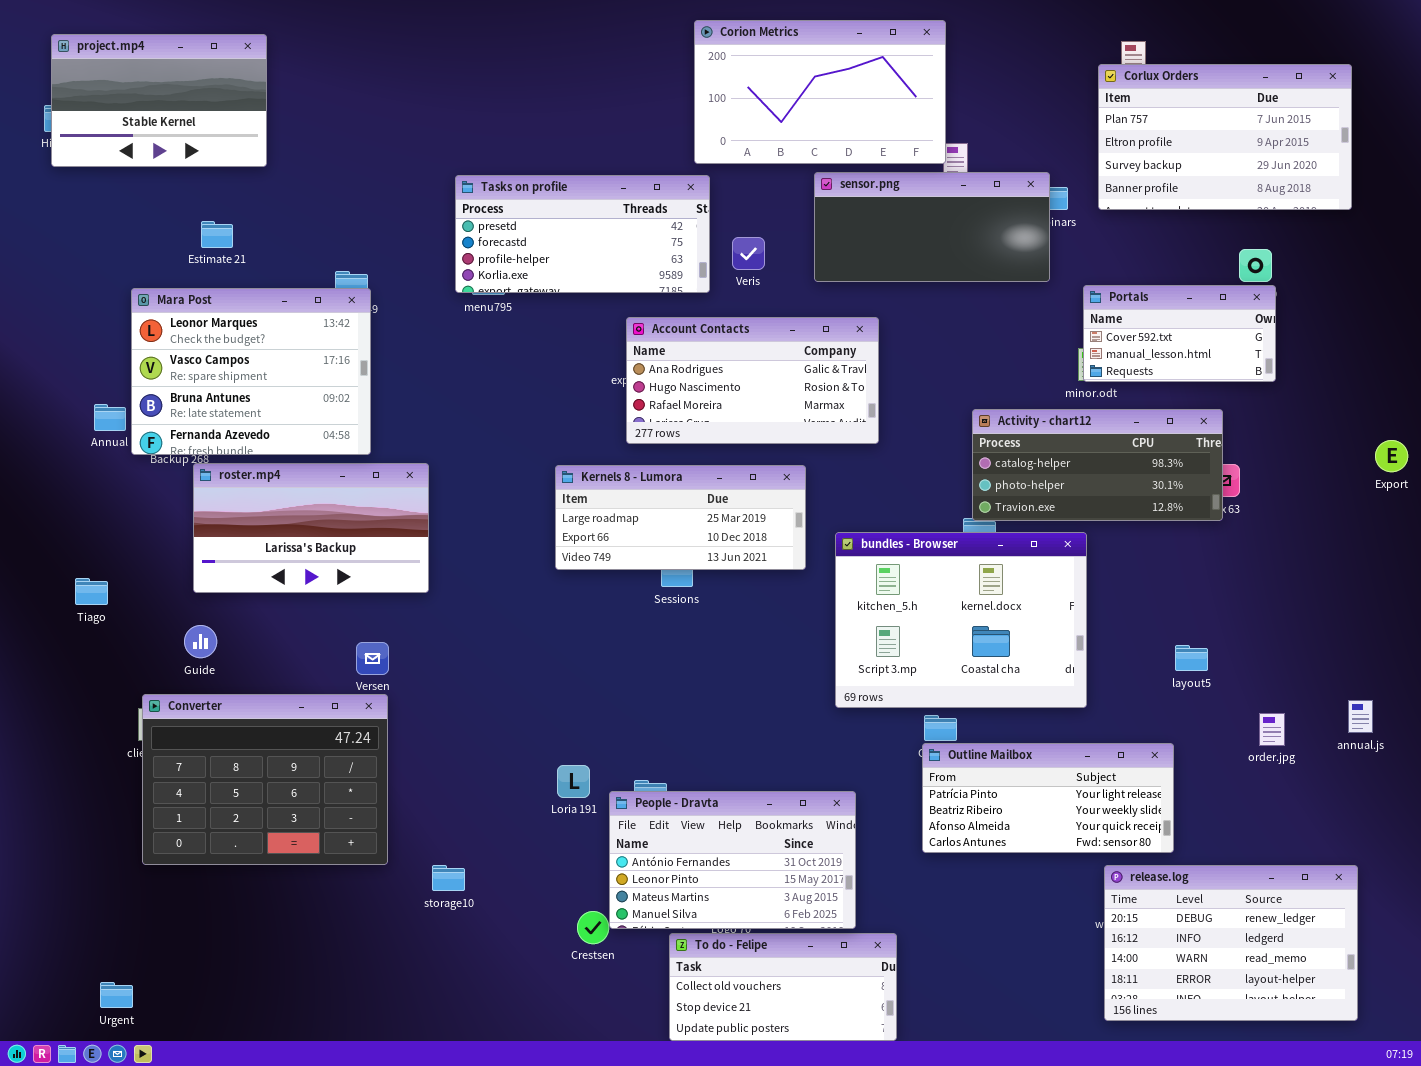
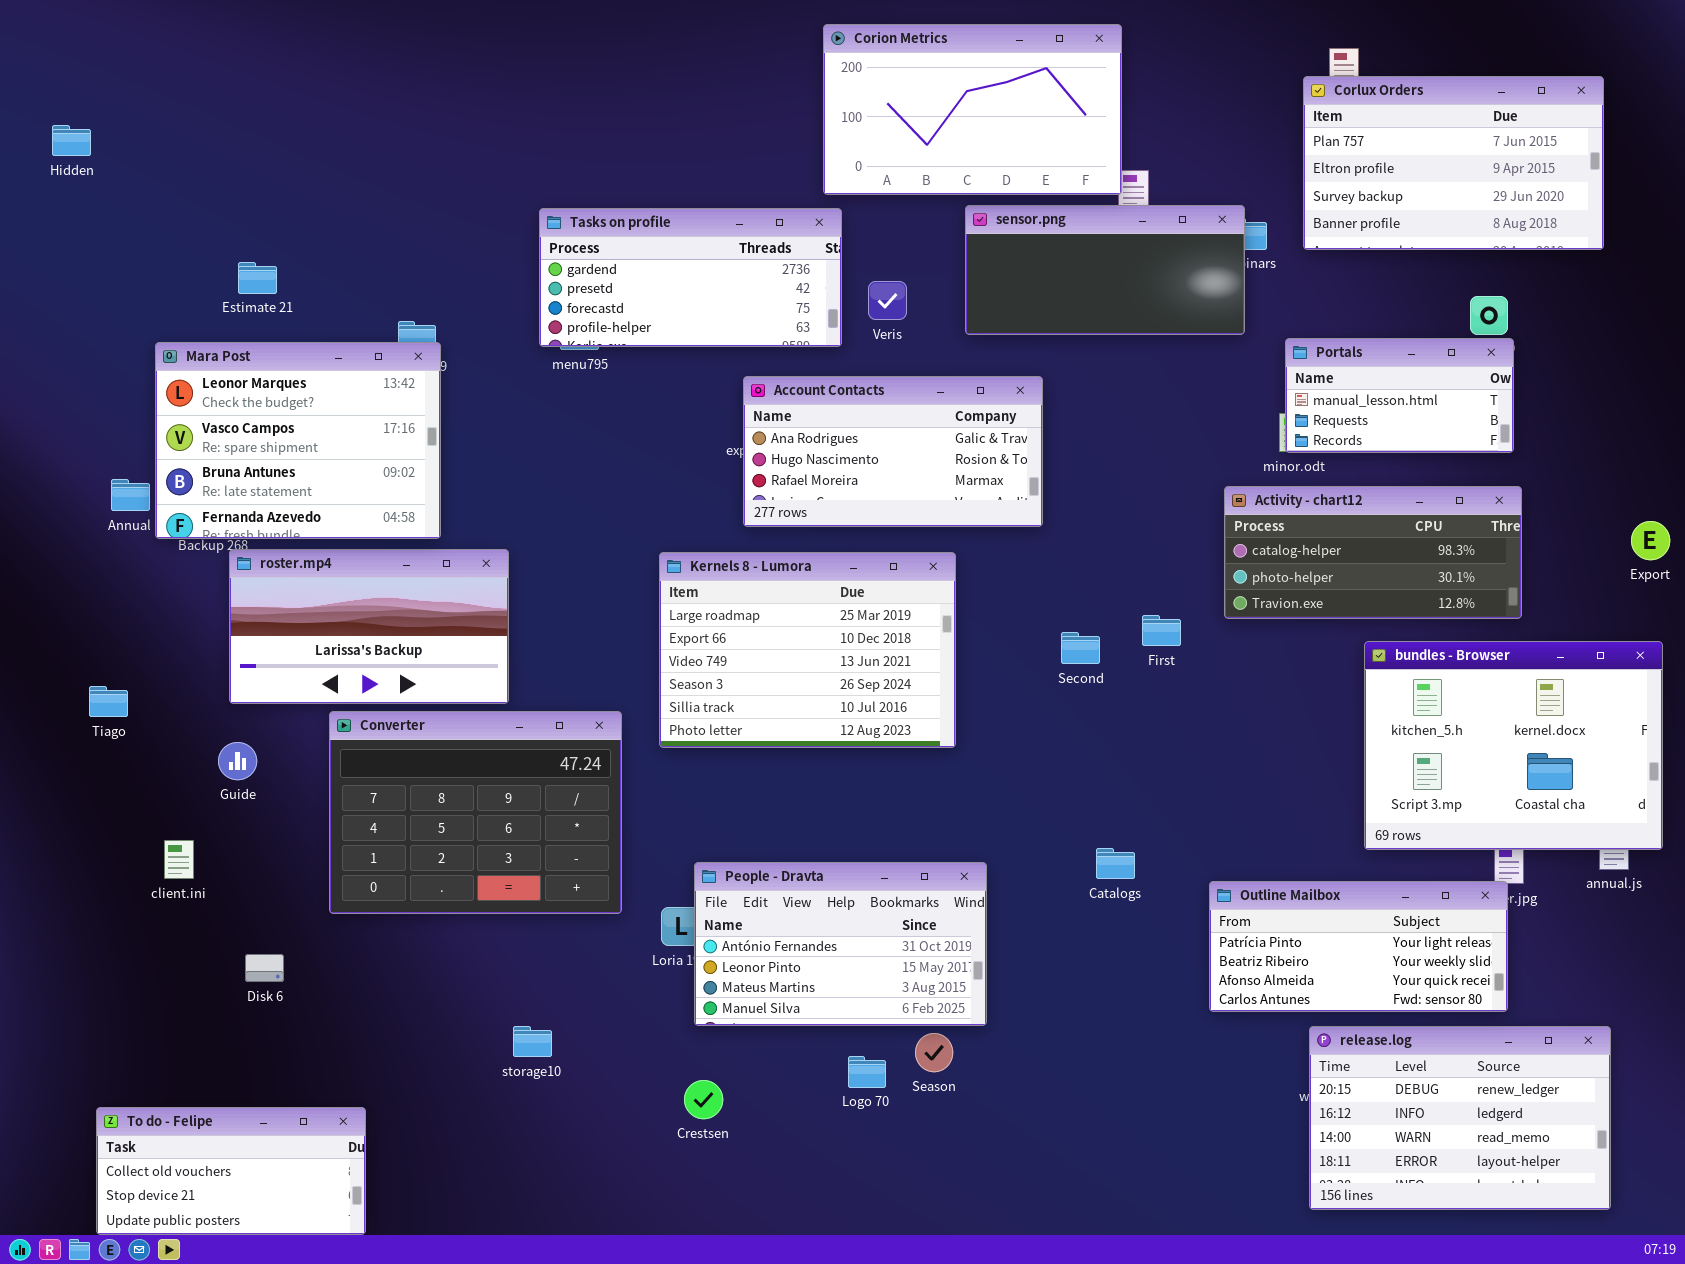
project.mp4: [51,34,267,167] -> none, closed
Tasks on profile: [455,175,710,293] -> [539,208,842,347], scrolled up 1 row
Portals: [1083,285,1276,382] -> [1285,338,1514,453], scrolled down 1 row
Activity - chart12: [972,409,1223,521] -> [1224,486,1522,619], moved
Kernels 8 - Lumora: [555,465,806,570] -> [659,552,956,748], resized
bundles - Browser: [835,532,1087,708] -> [1364,641,1663,850], moved
Converter: [142,694,388,865] -> [329,711,622,914], moved
Outline Mailbox: [922,743,1174,853] -> [1209,881,1508,1012], moved
People - Dravta: [609,791,856,929] -> [694,862,987,1026], moved
To do - Felipe: [669,933,897,1041] -> [96,1107,366,1235], moved

